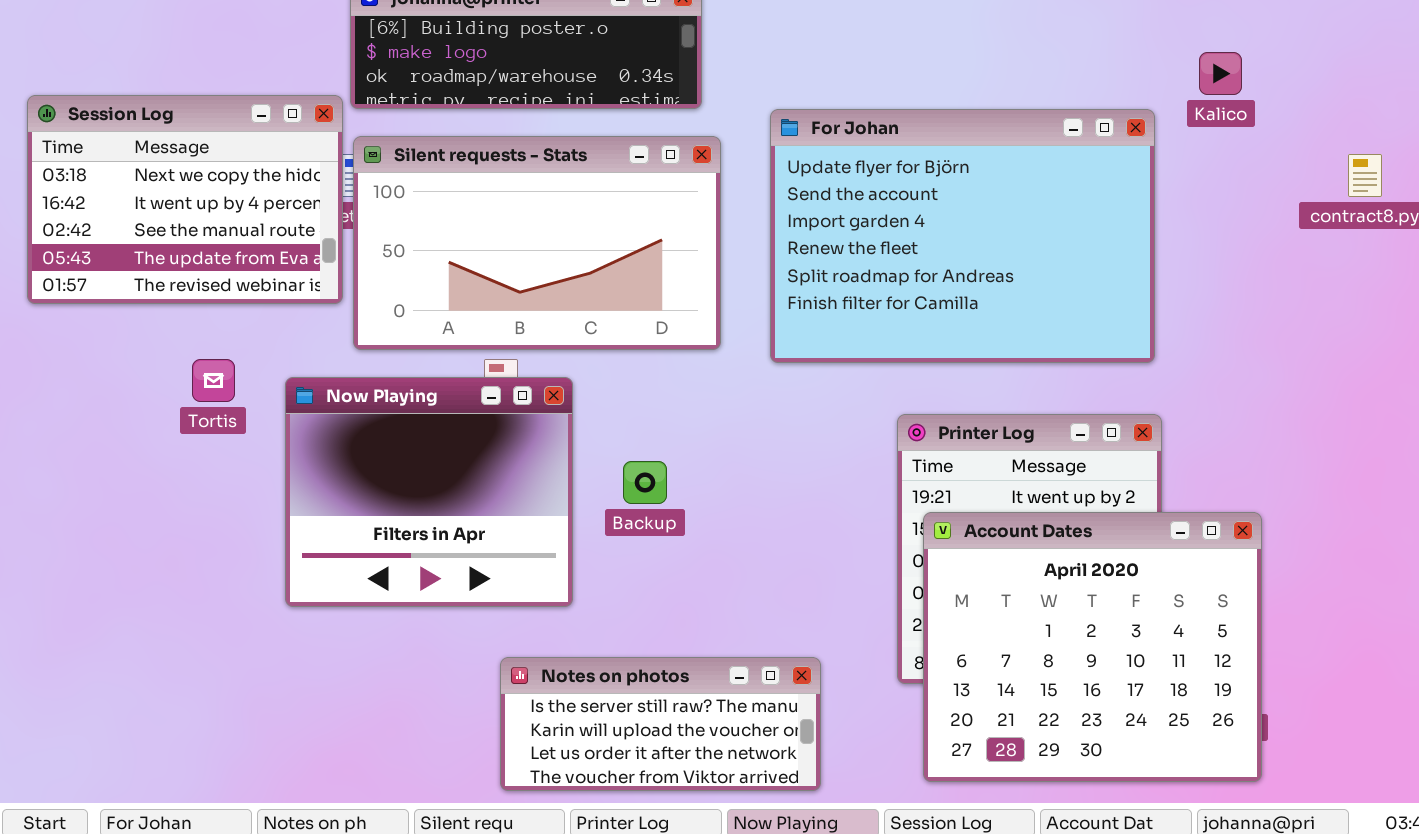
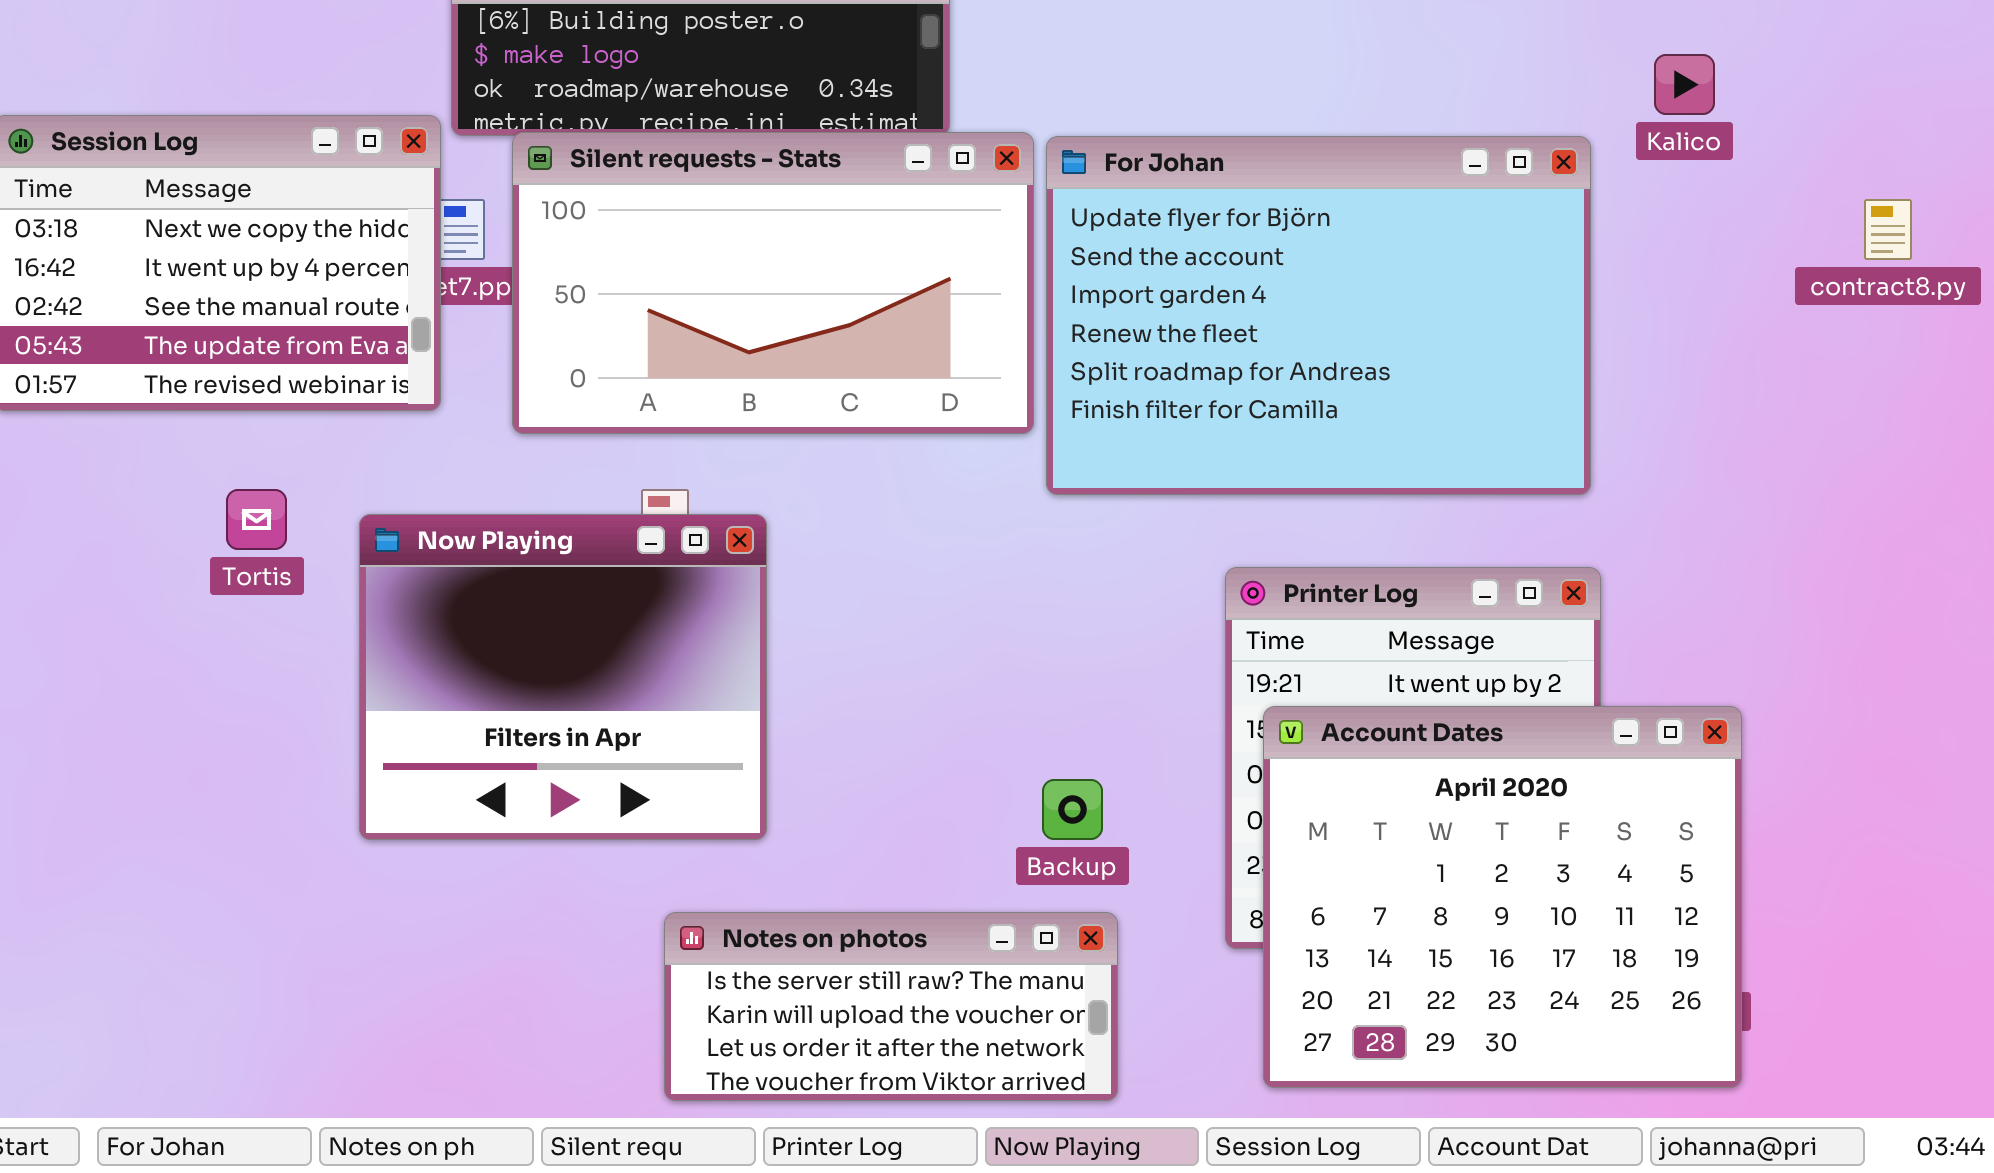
Silent requests - Stats: [353,136,721,350] -> [512,132,1034,434], moved
Backup: [623,461,667,504] -> [1042,779,1103,840], moved

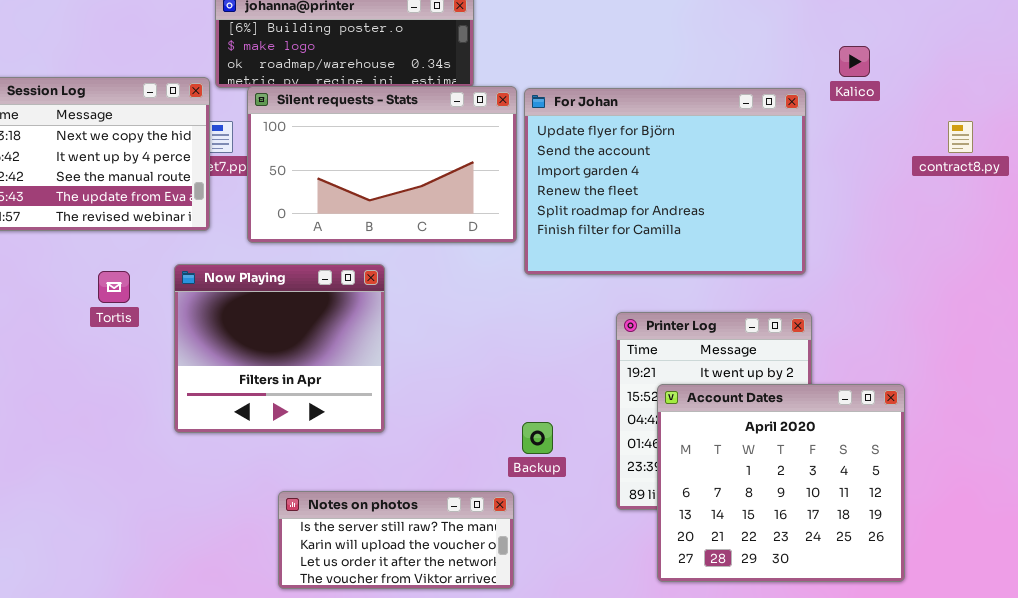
Now Playing: [359,514,767,840] -> [174,264,385,433], moved
Account Dates: [1263,706,1742,1088] -> [657,384,905,582], moved
Notes on photos: [664,912,1118,1101] -> [278,491,514,589], moved

